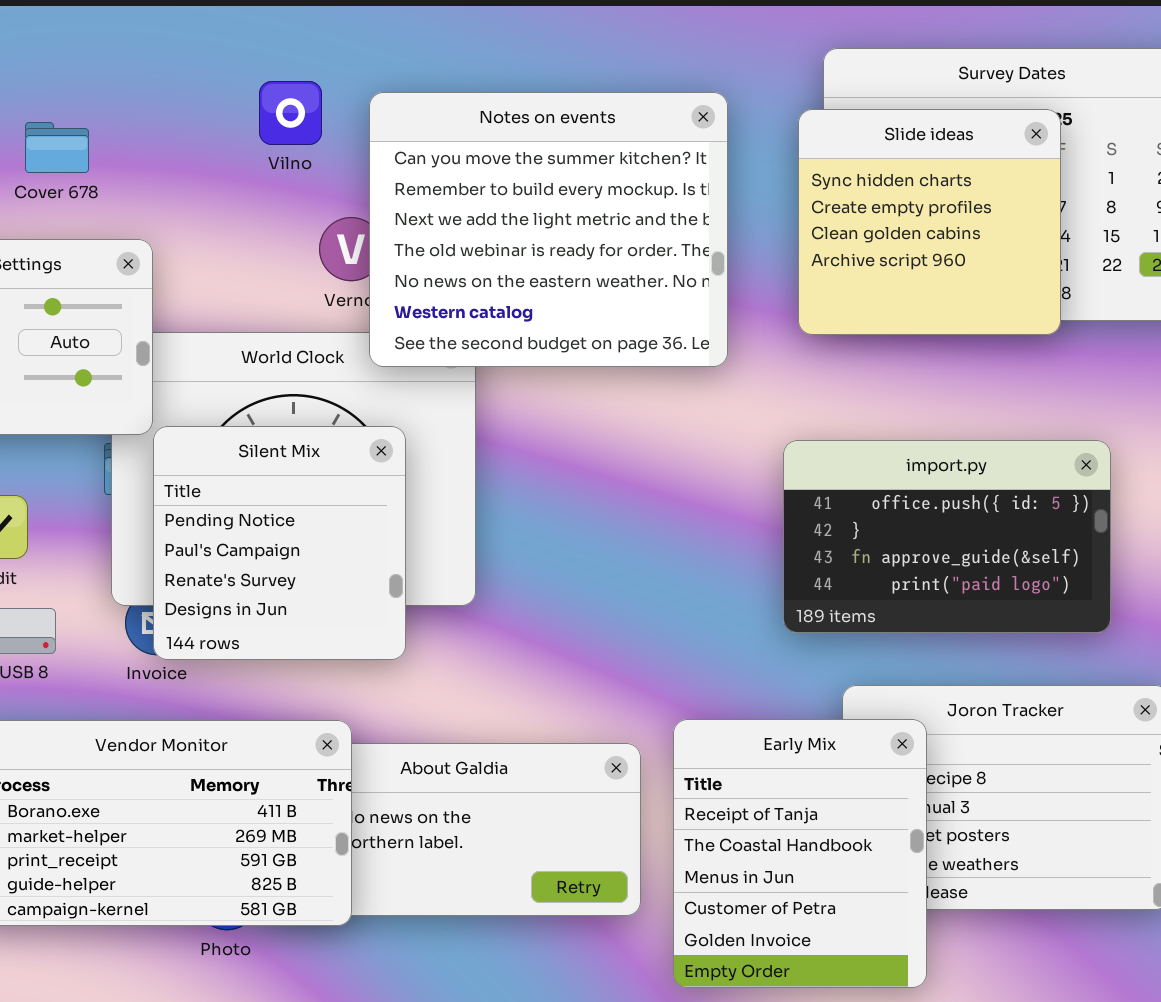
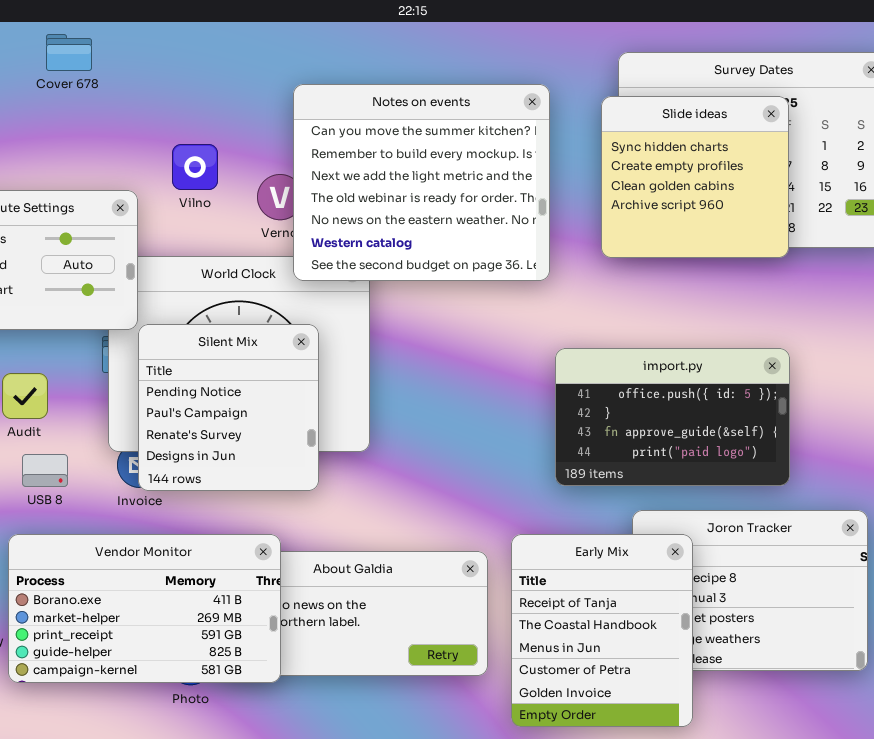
Vilno: [259,81,322,145] -> [172,144,218,190], moved
Cover 678: [25,122,89,173] -> [46,34,92,71], moved
import.py: [783,440,1111,633] -> [555,348,790,486], moved

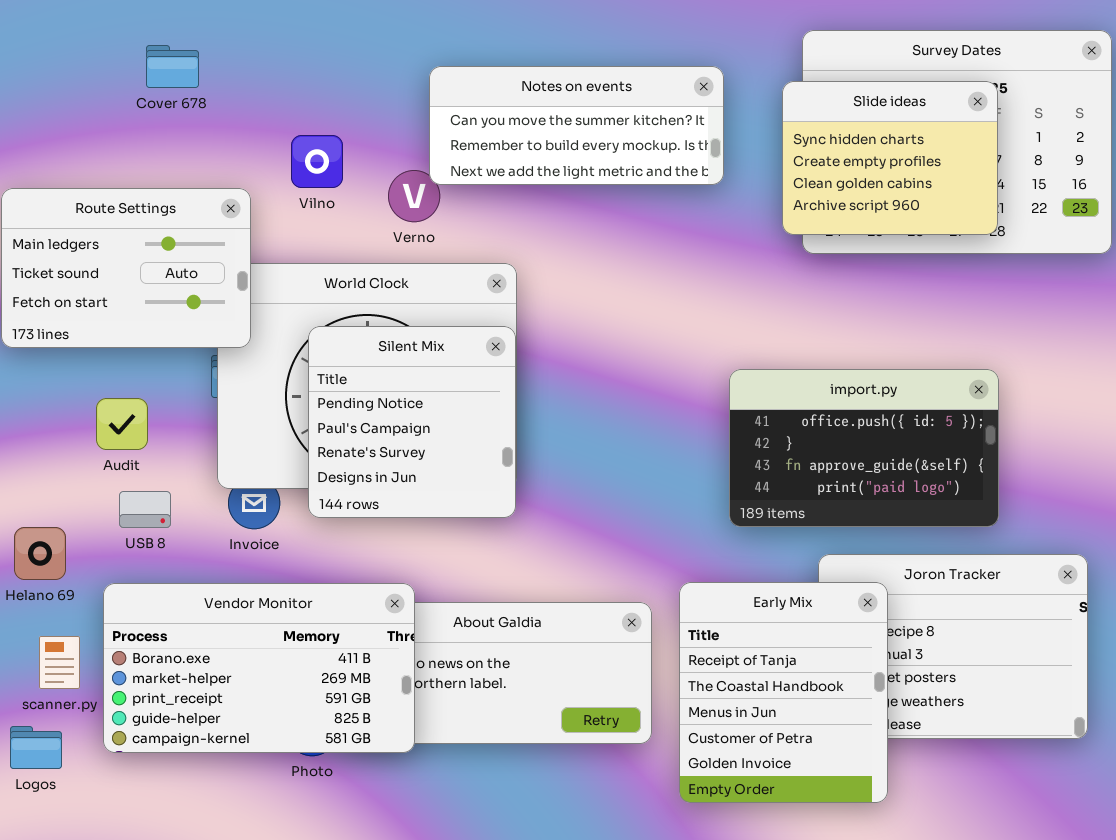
Cover 678: [46,34,92,71] -> [146,45,199,88], moved
Notes on events: [293,84,550,281] -> [429,66,724,185], resized
Slide ideas: [601,96,789,258] -> [782,81,998,235], resized
Silent Mix: [138,324,319,491] -> [308,326,516,518], moved

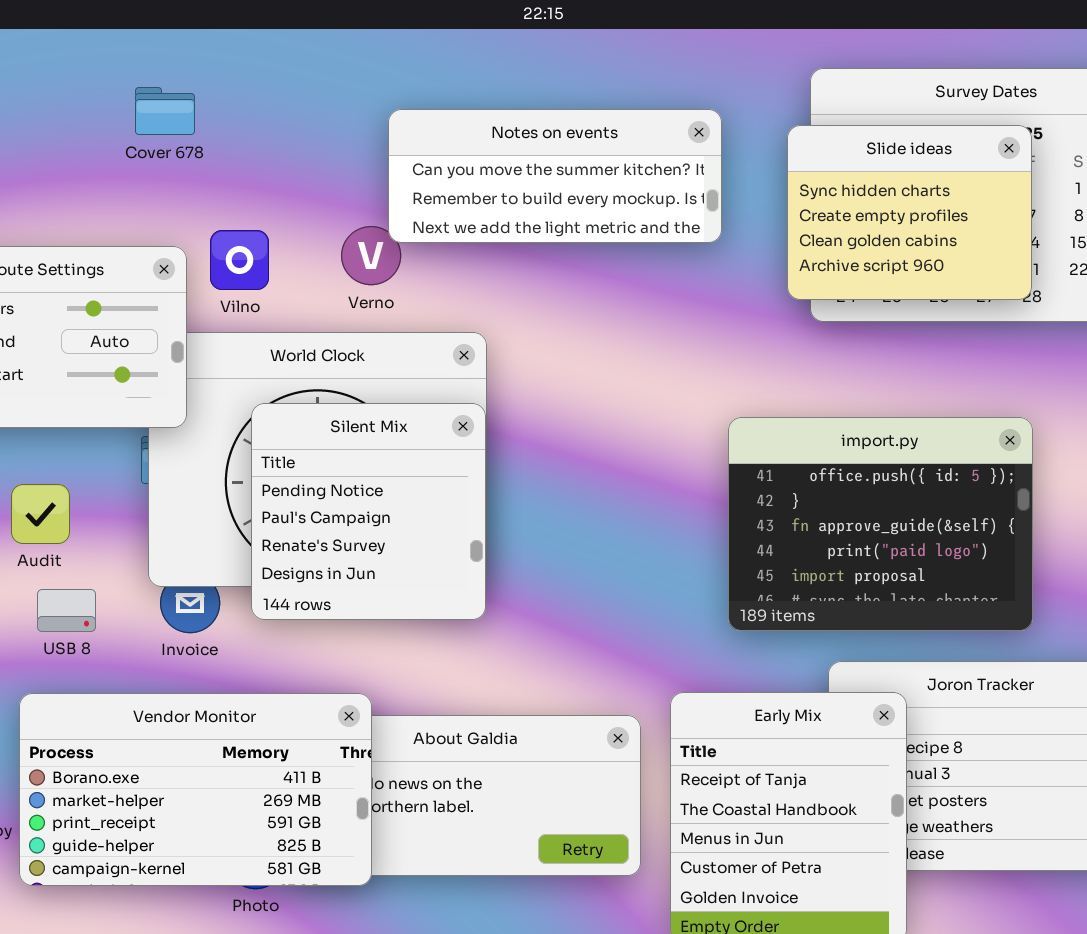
Cover 678: [146,45,199,88] -> [135,87,195,135], moved
Vilno: [291,135,343,188] -> [210,230,269,290], moved
import.py: [729,369,999,527] -> [728,417,1033,631], resized

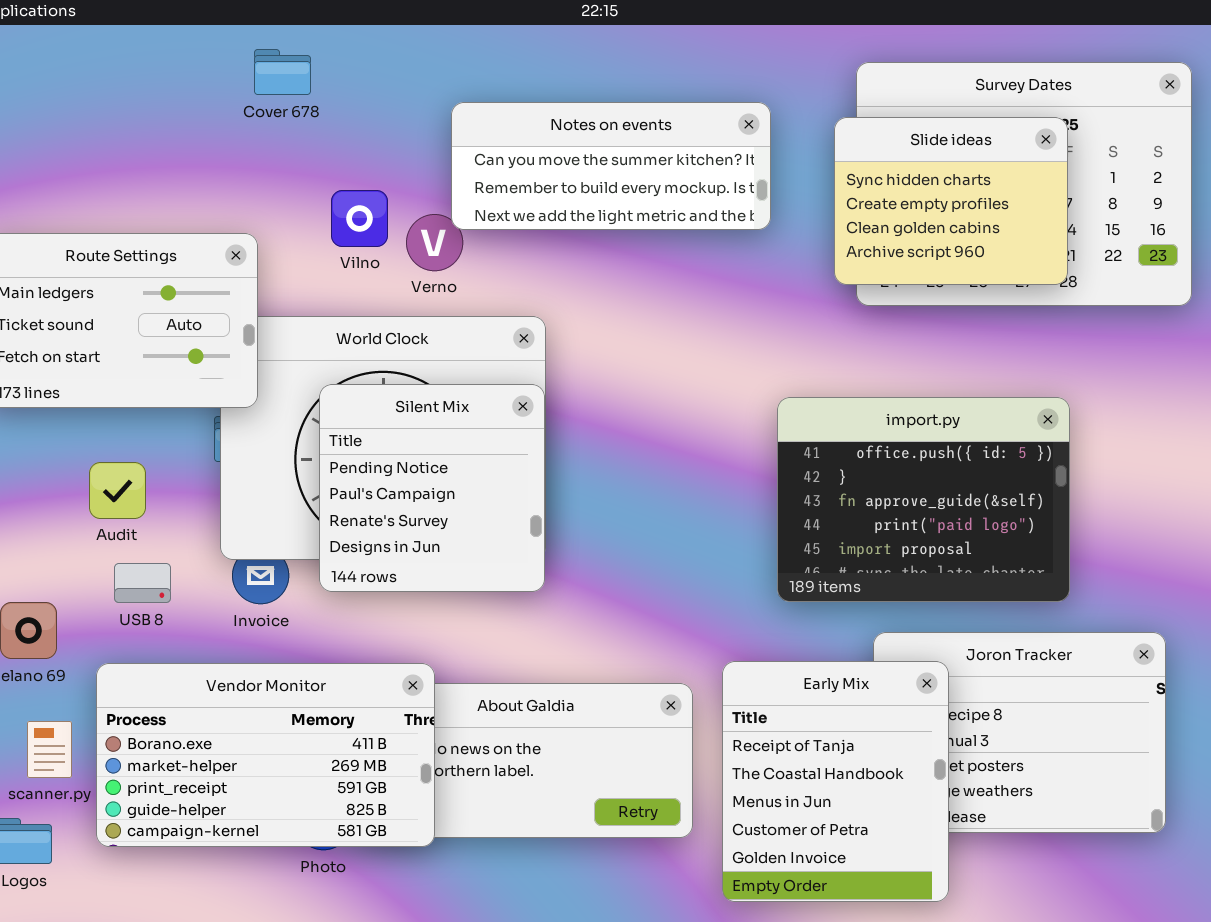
Cover 678: [135,87,195,135] -> [254,49,311,95], moved
Vilno: [210,230,269,290] -> [331,190,388,247], moved

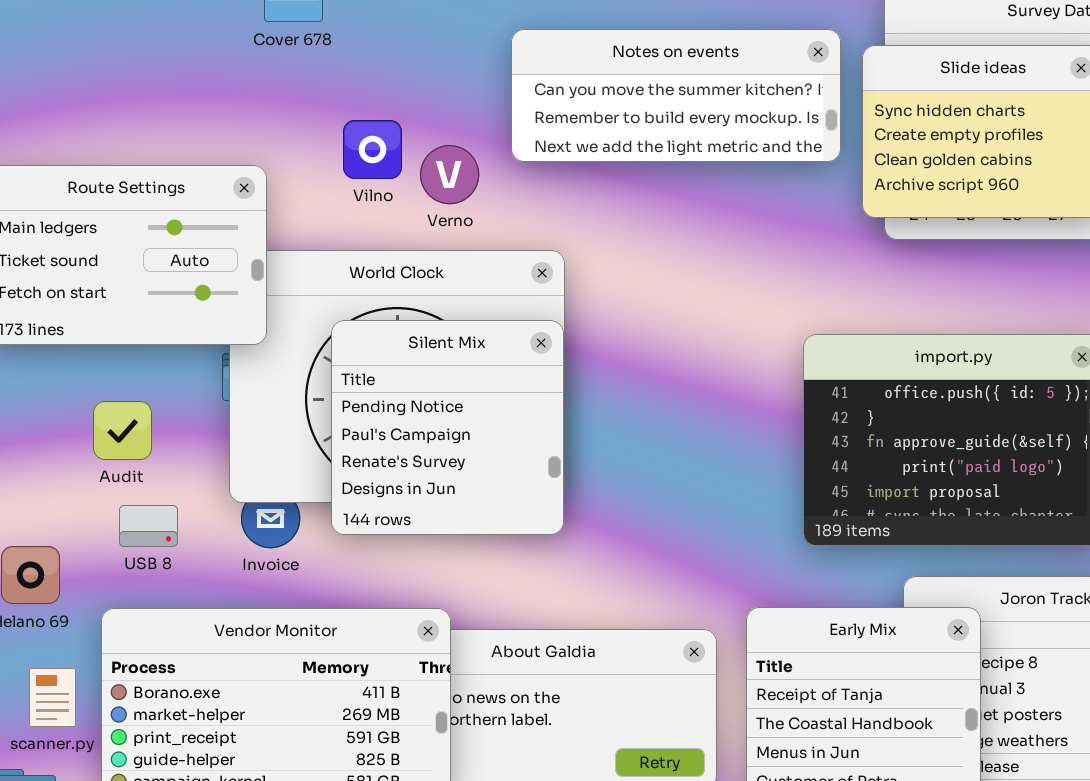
Notes on events: [451,102,771,230] -> [511,29,841,162], moved

